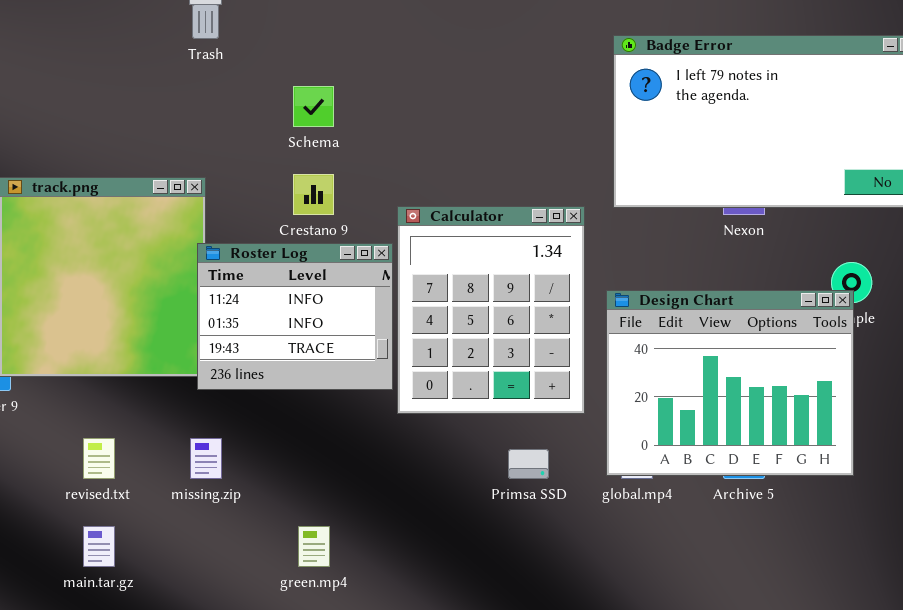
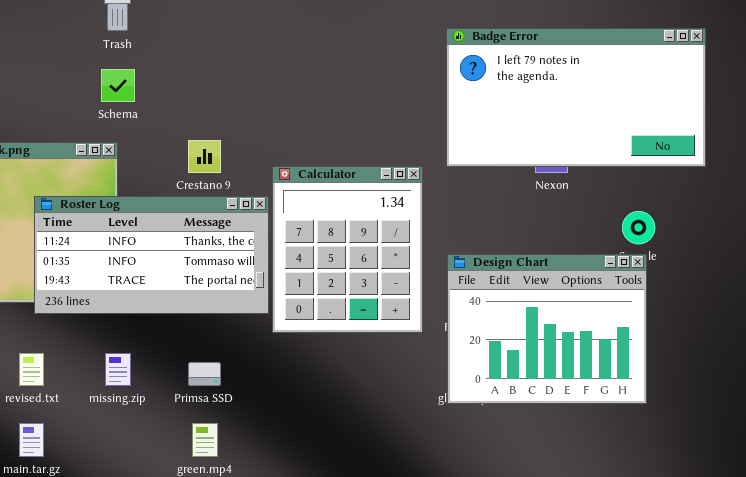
Schema: [293,86,334,127] -> [101,69,135,102], moved
Roster Log: [197,243,393,390] -> [34,196,269,314], resized
Design Chart: [606,290,854,476] -> [447,254,647,404], moved
Primsa SSD: [508,449,549,479] -> [188,362,221,386], moved

